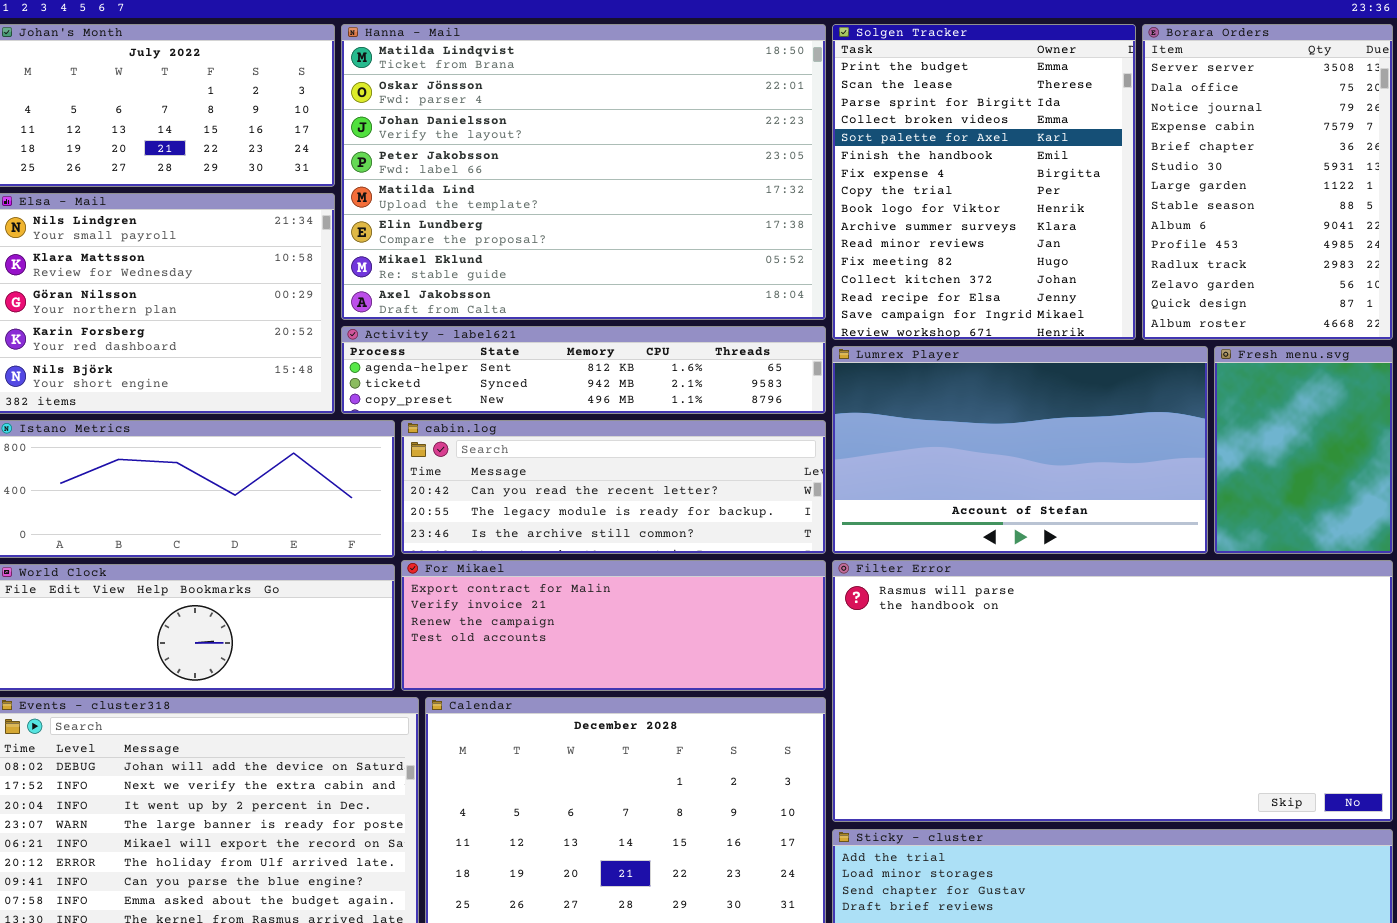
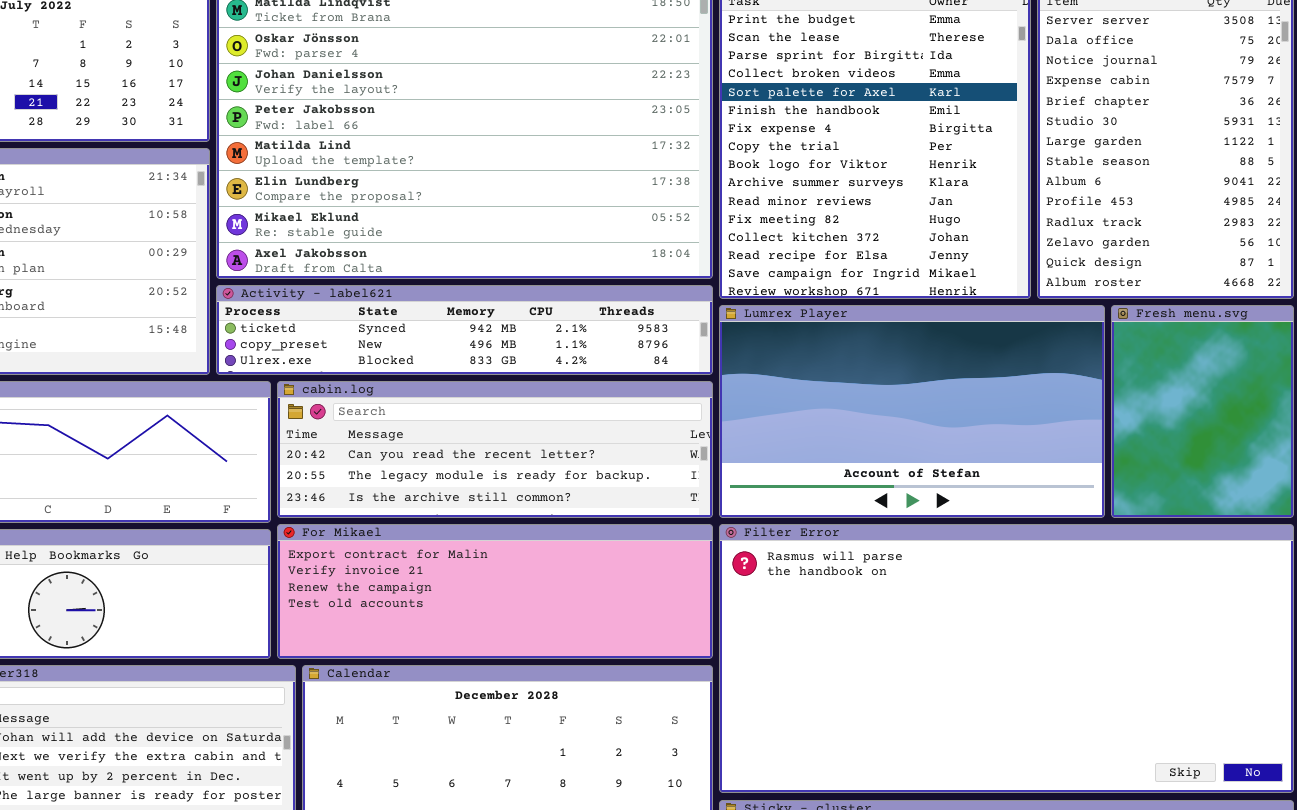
Activity - label621: [341,326,826,414] -> [216,285,713,375], scrolled down 1 row

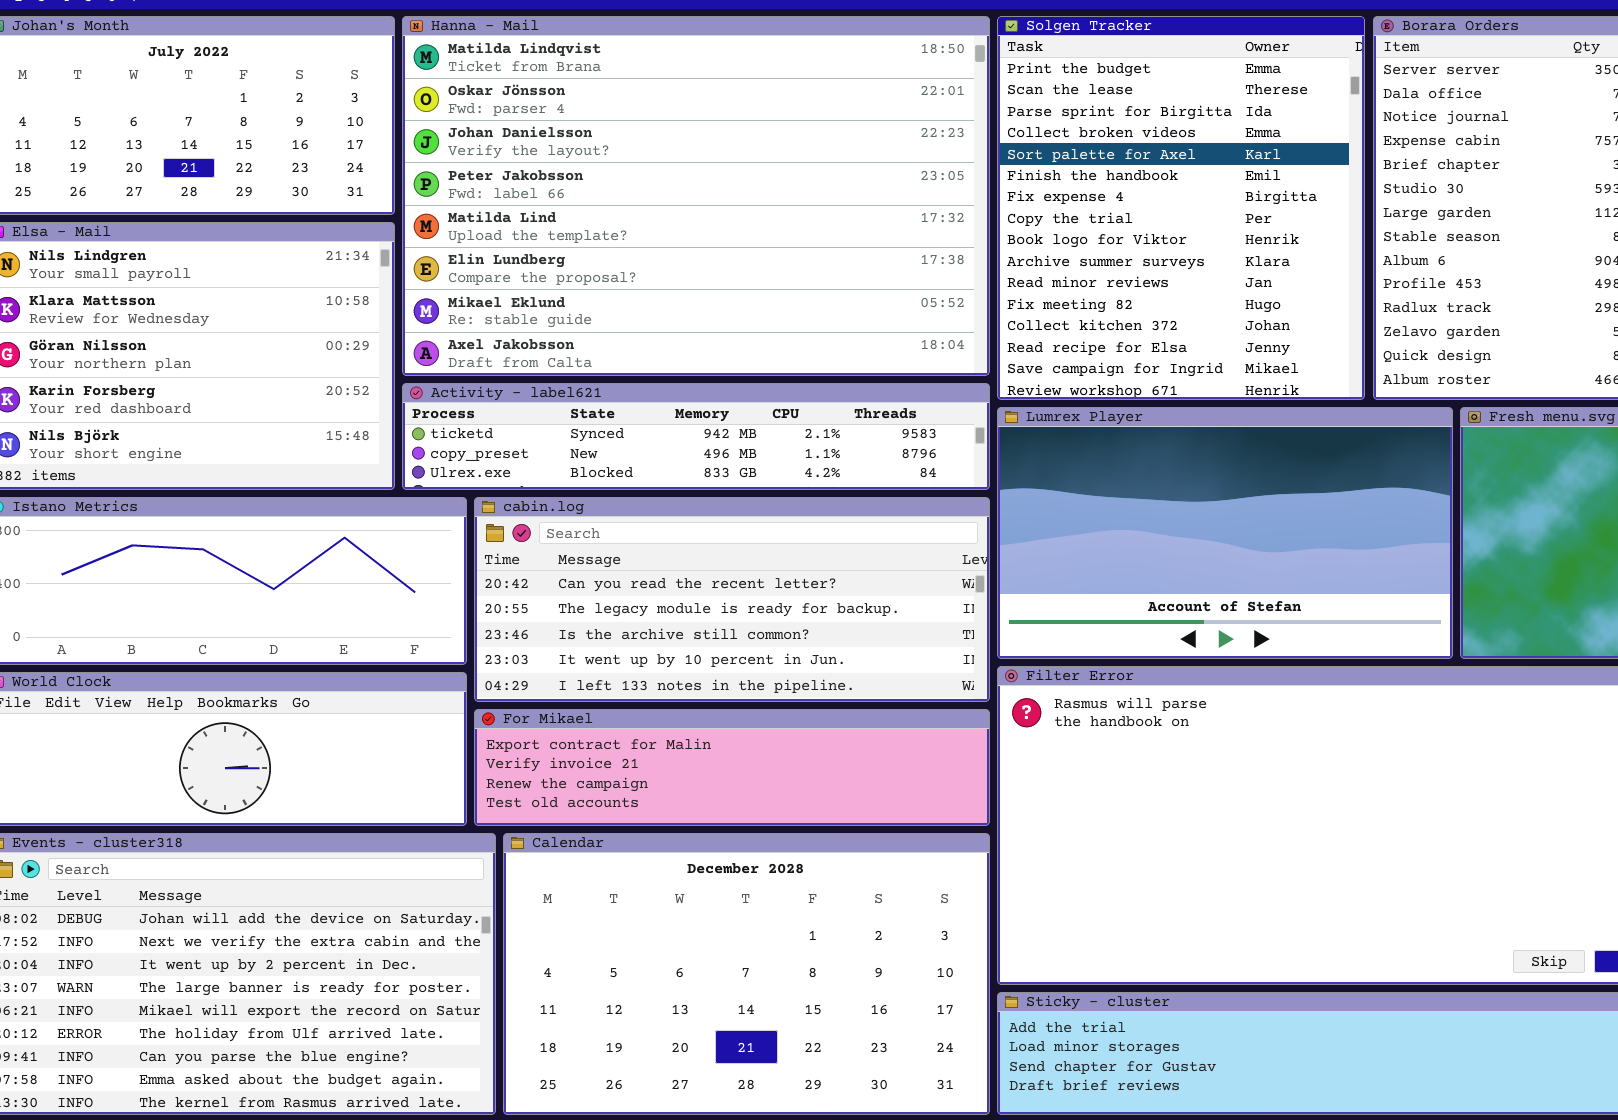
cabin.log: [277,381,713,518] -> [474,497,990,702], resized
For Mikael: [277,524,713,659] -> [474,709,990,826], resized

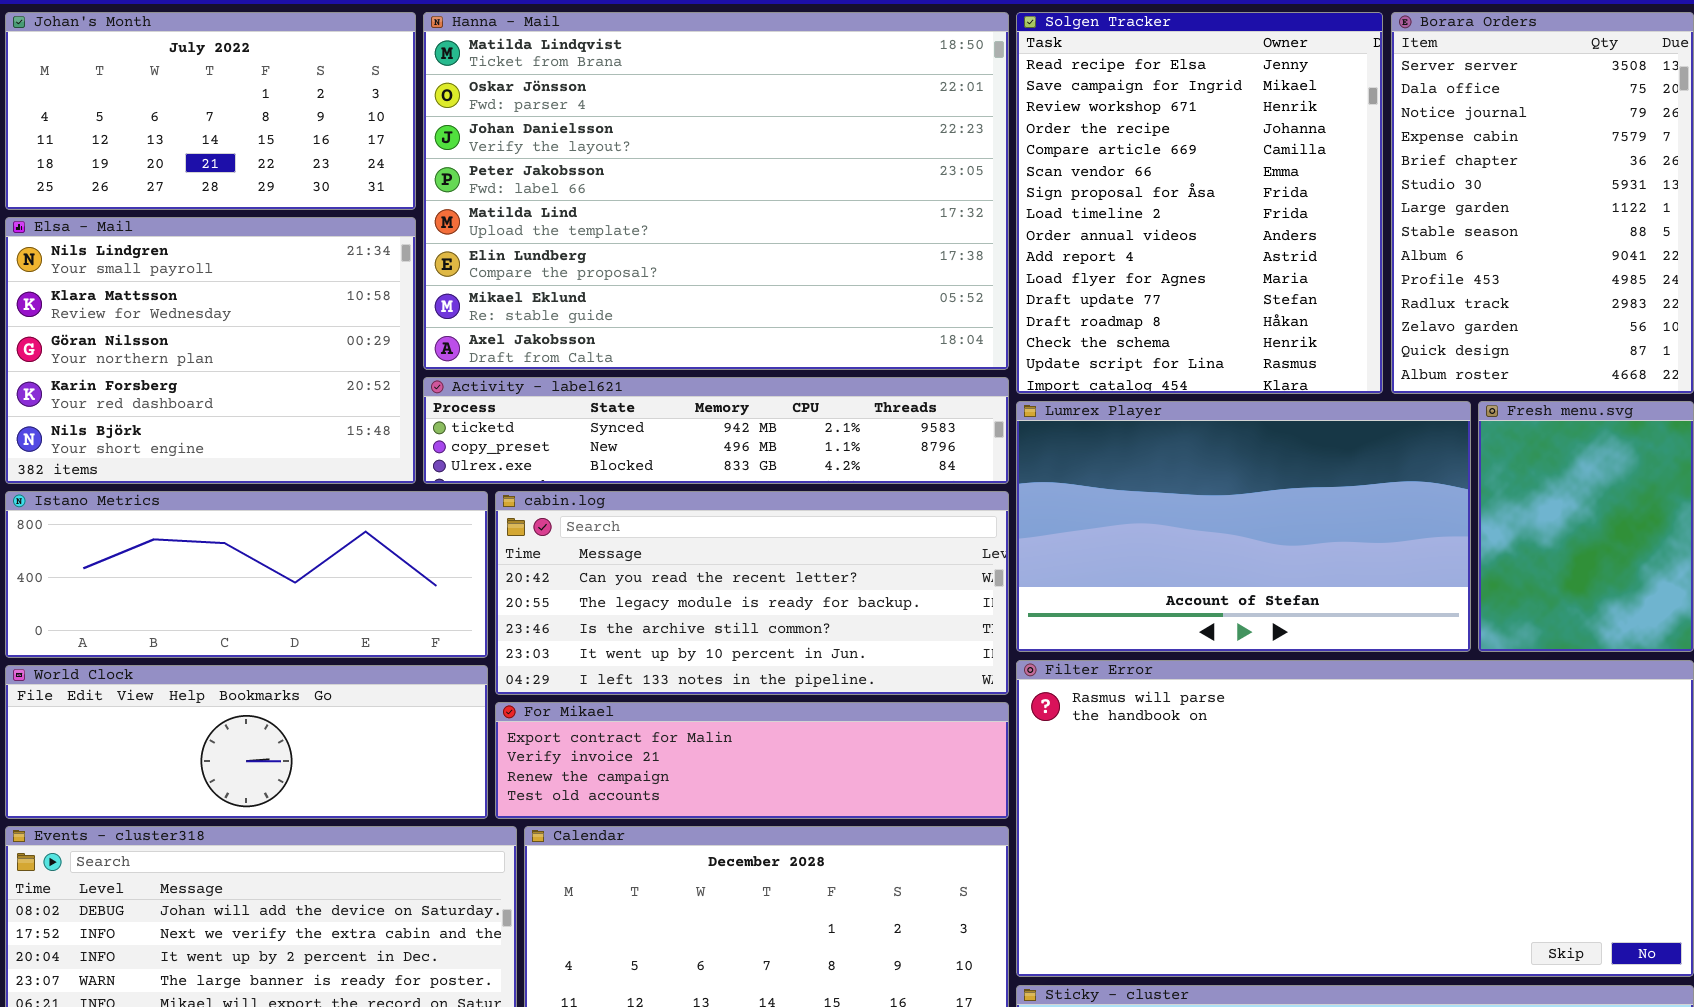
Solgen Tracker: [997,16,1365,400] -> [1016,12,1383,394], scrolled down 13 rows

